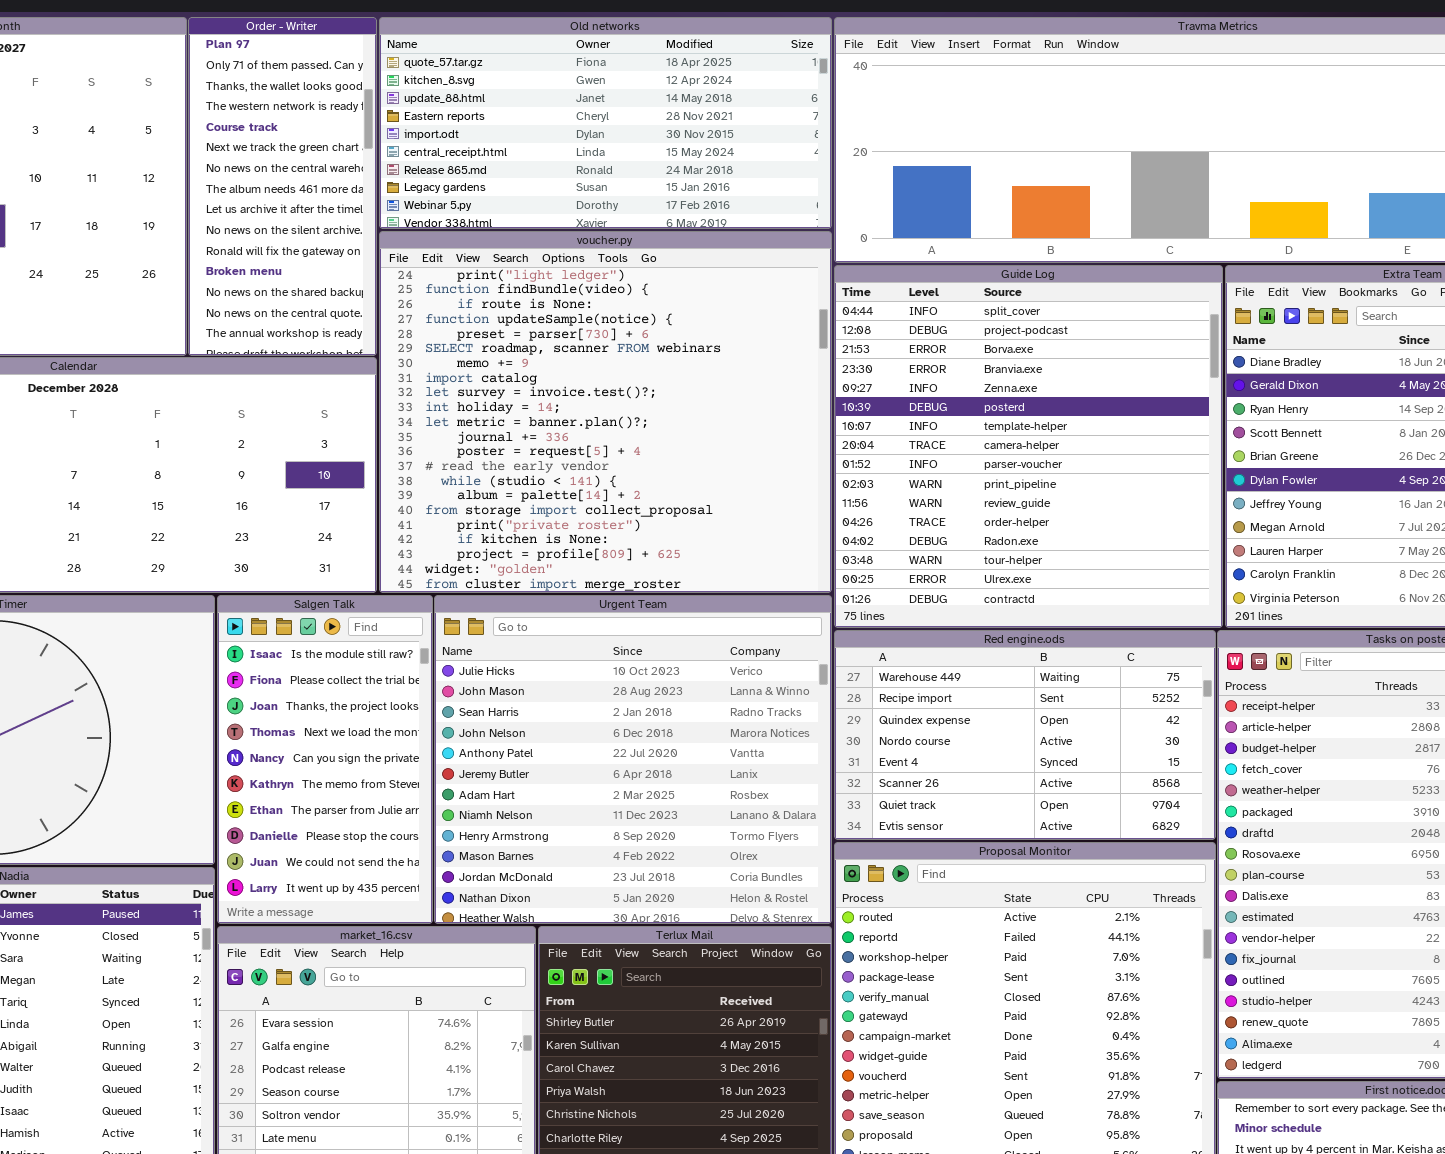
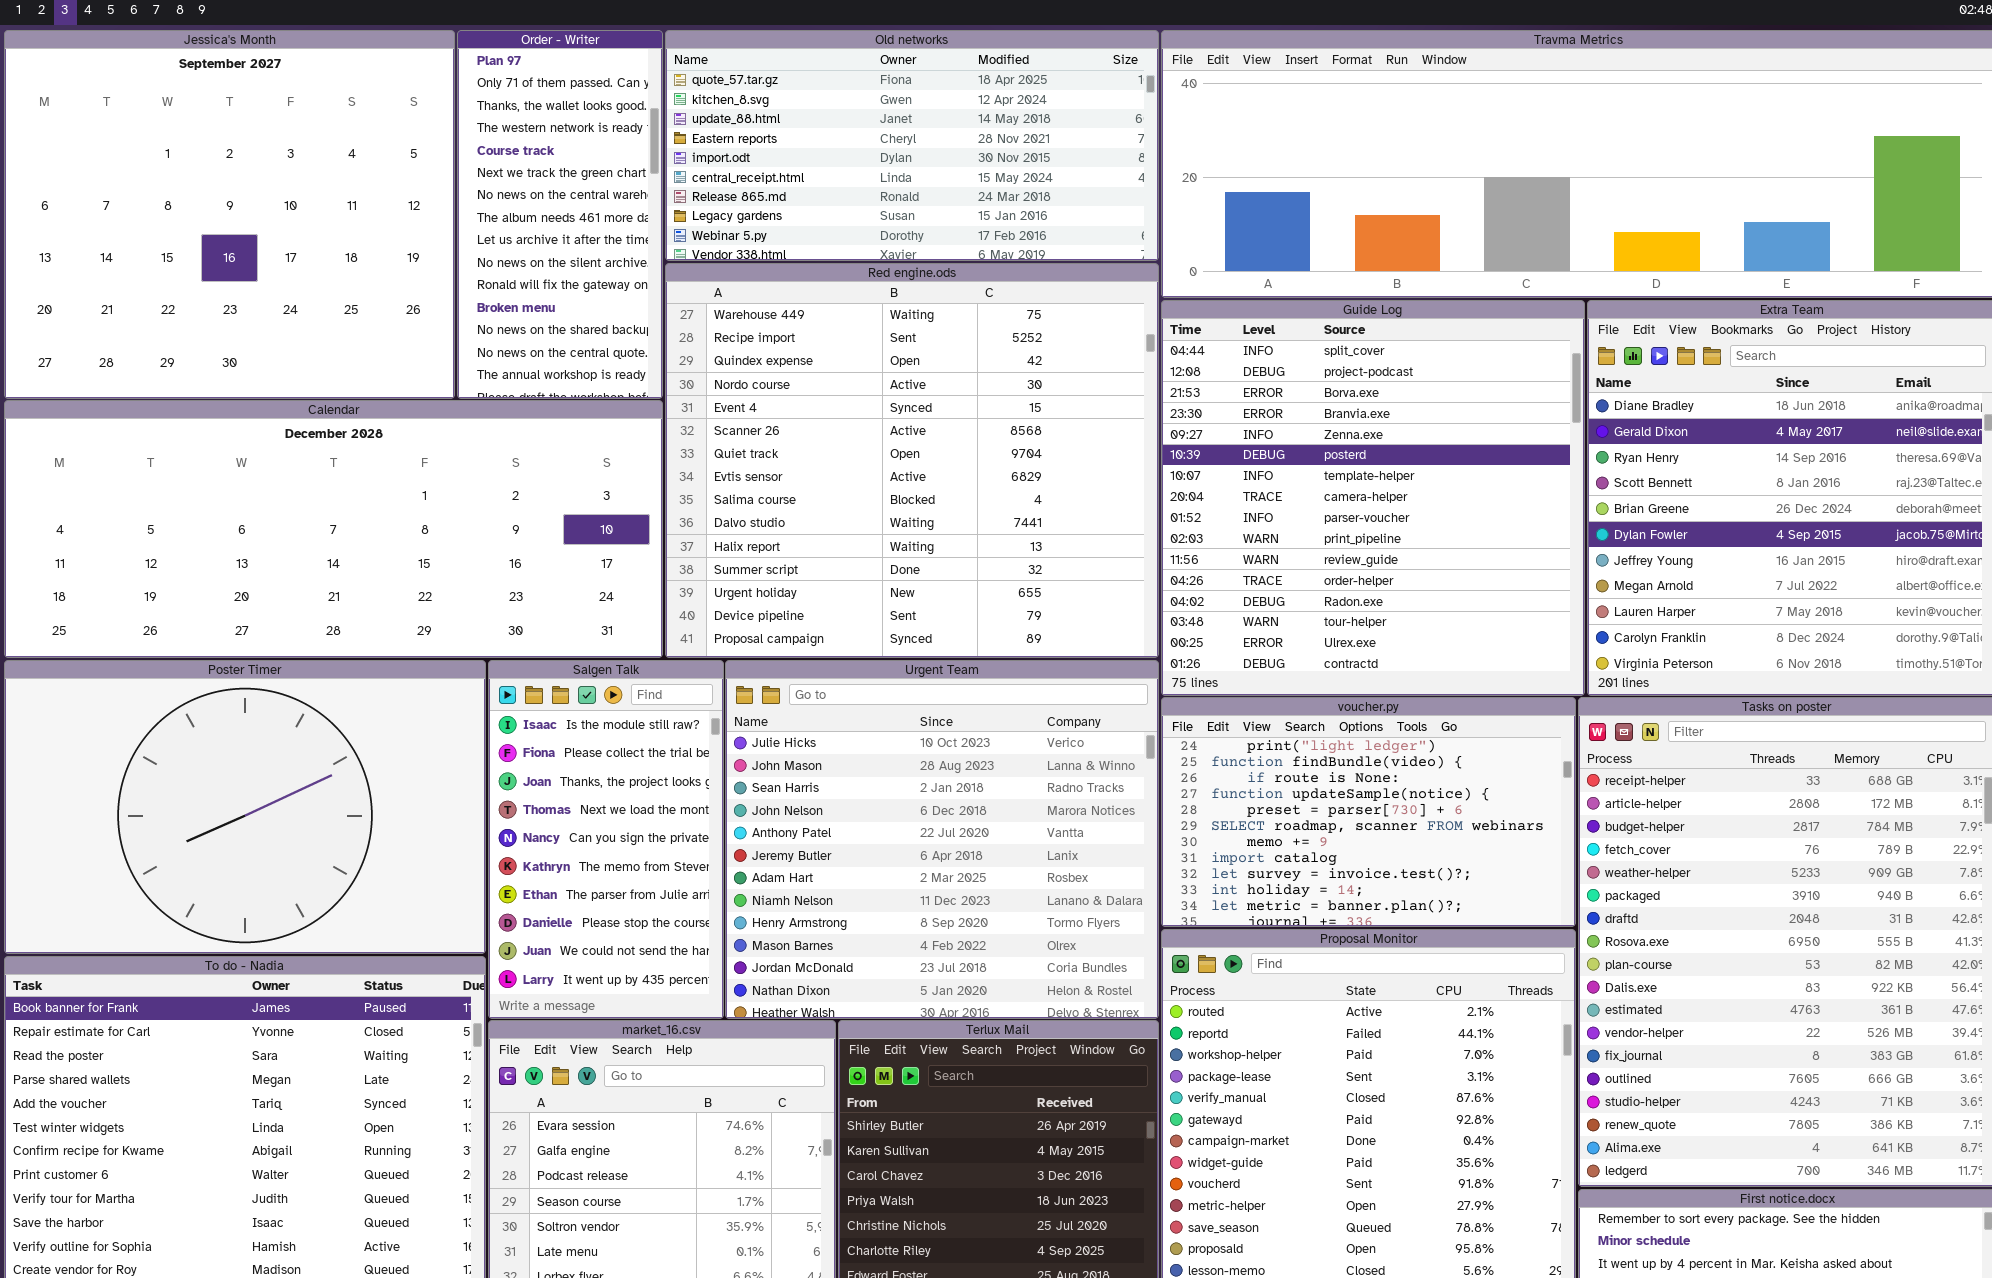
voucher.py: [379,231,832,593] -> [1161,697,1576,927], moved, resized
Red engine.ods: [834,630,1216,840] -> [665,263,1159,658], moved, resized

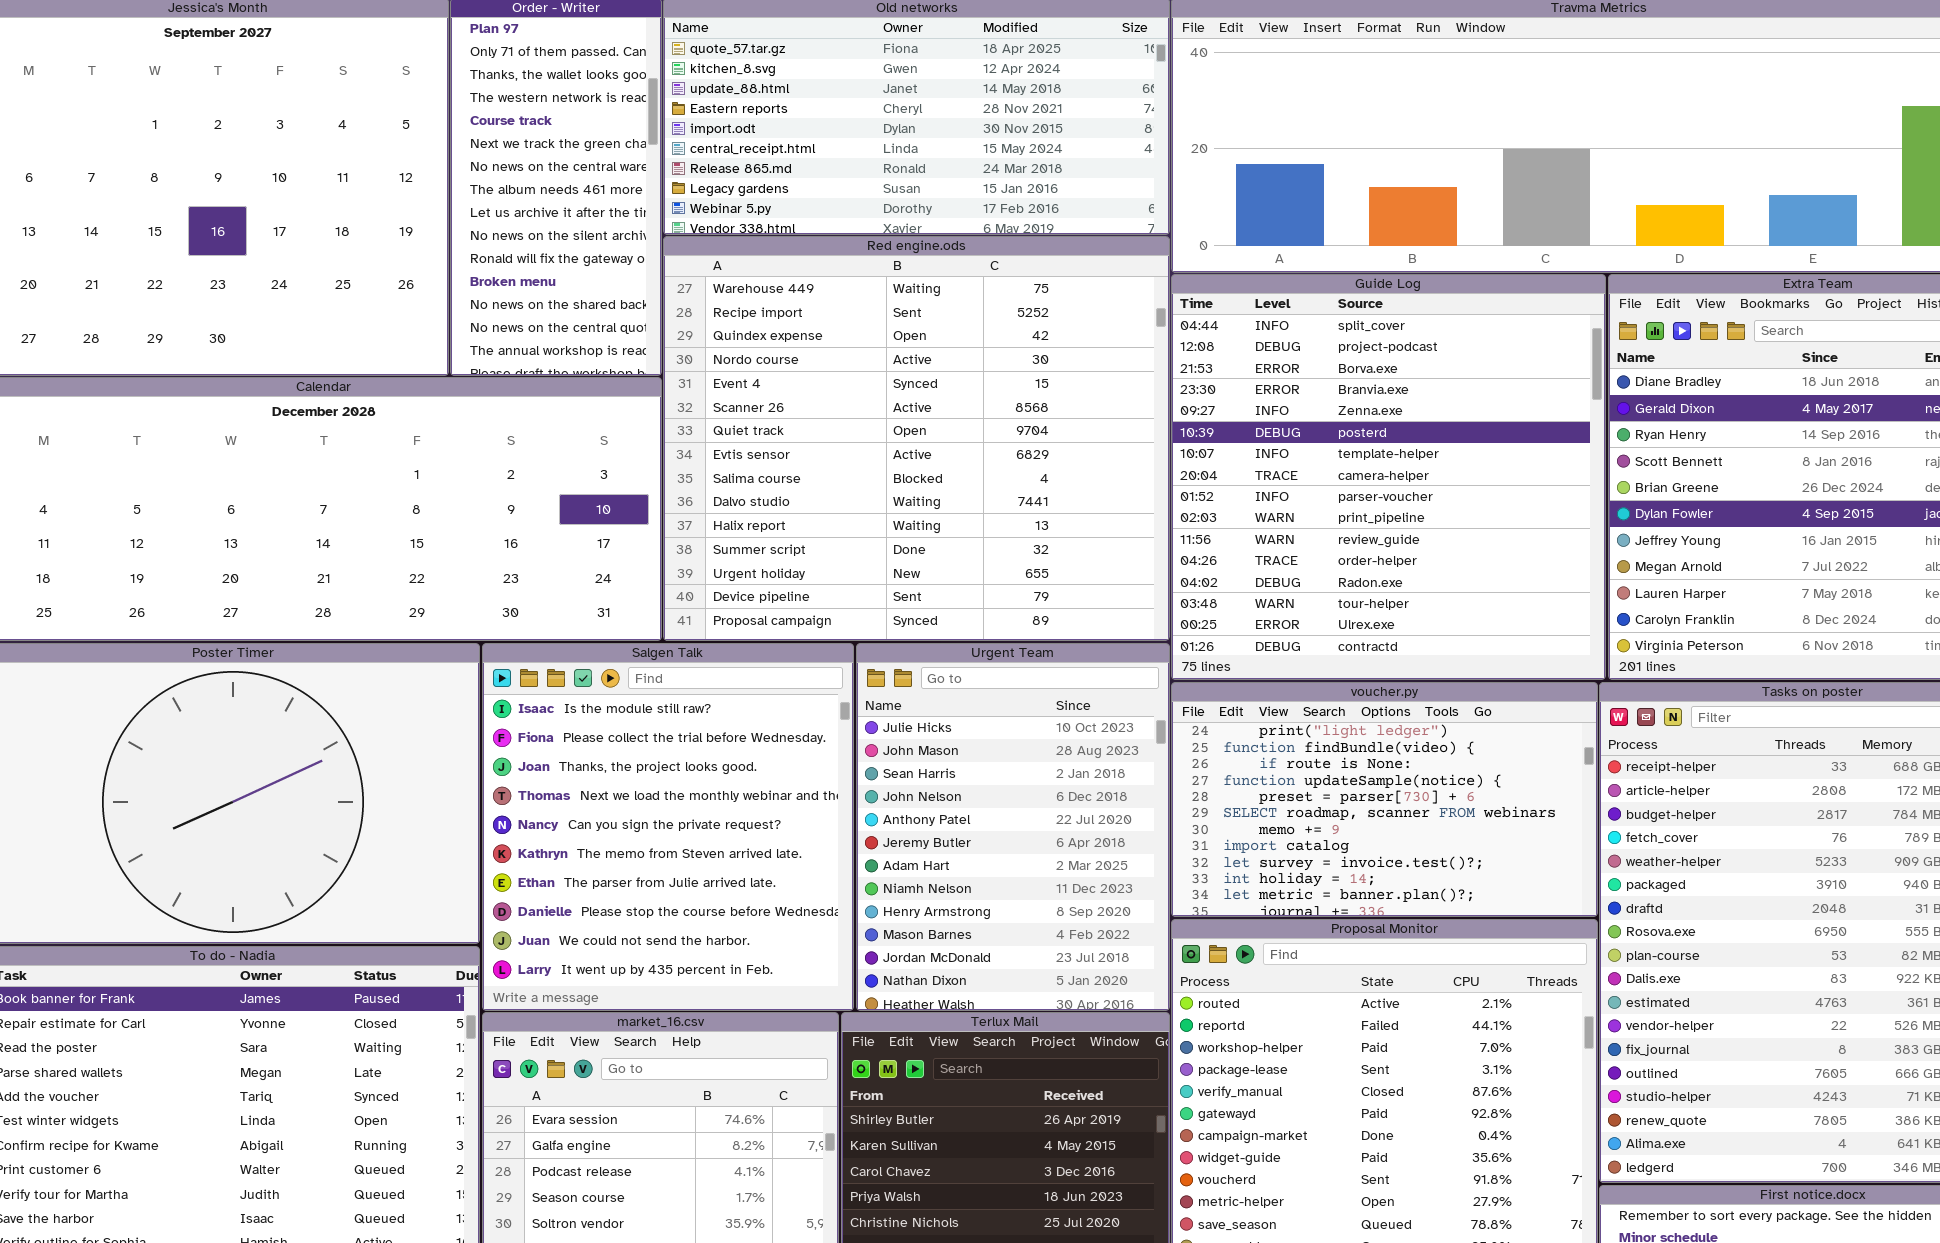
Salgen Talk: [488,660,724,1019] -> [482,643,854,1011], resized
Urgent Team: [725,660,1159,1019] -> [856,643,1170,1011], resized

